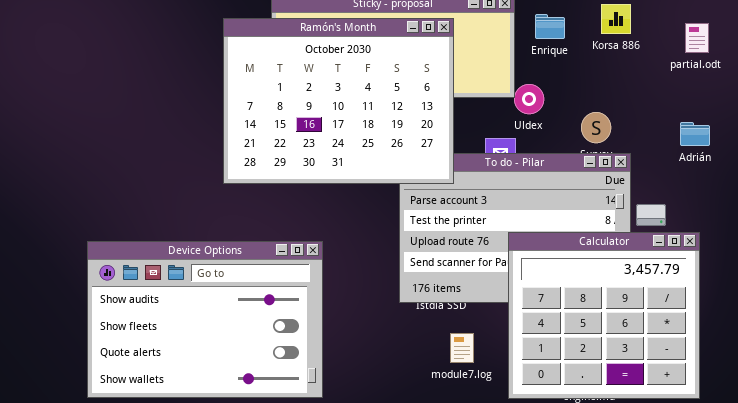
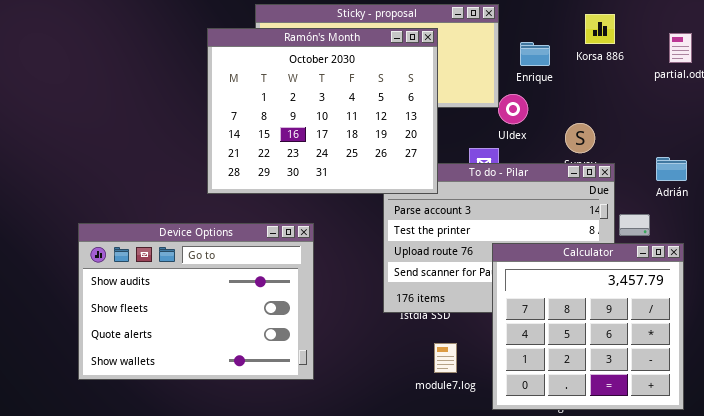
Enrique: [535,14,565,39] -> [520,42,550,66], moved
Adrián: [680,122,710,146] -> [656,157,687,181], moved
Device Options: [87,241,323,398] -> [78,223,314,380], moved

